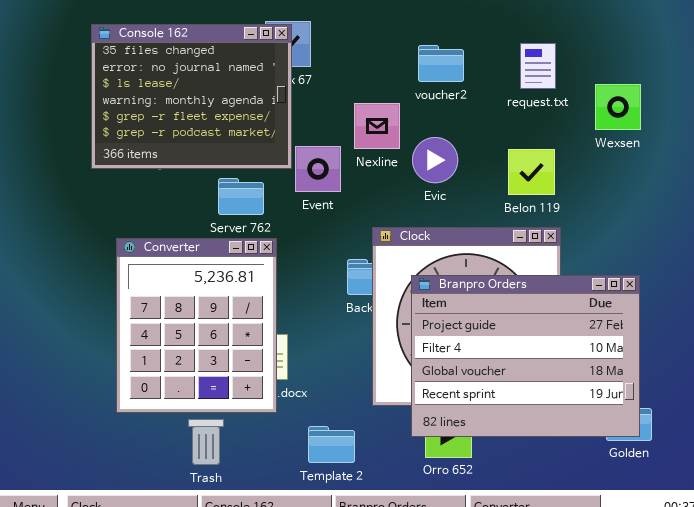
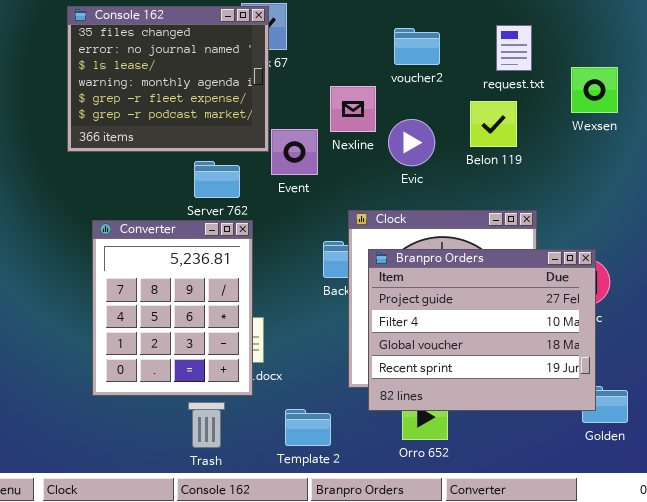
Belon 119: [508,149,555,195] -> [470,101,517,147], moved
Branpro Orders: [411,275,640,437] -> [368,249,596,411], moved
Trash: [188,419,224,465] -> [188,402,225,448], moved

